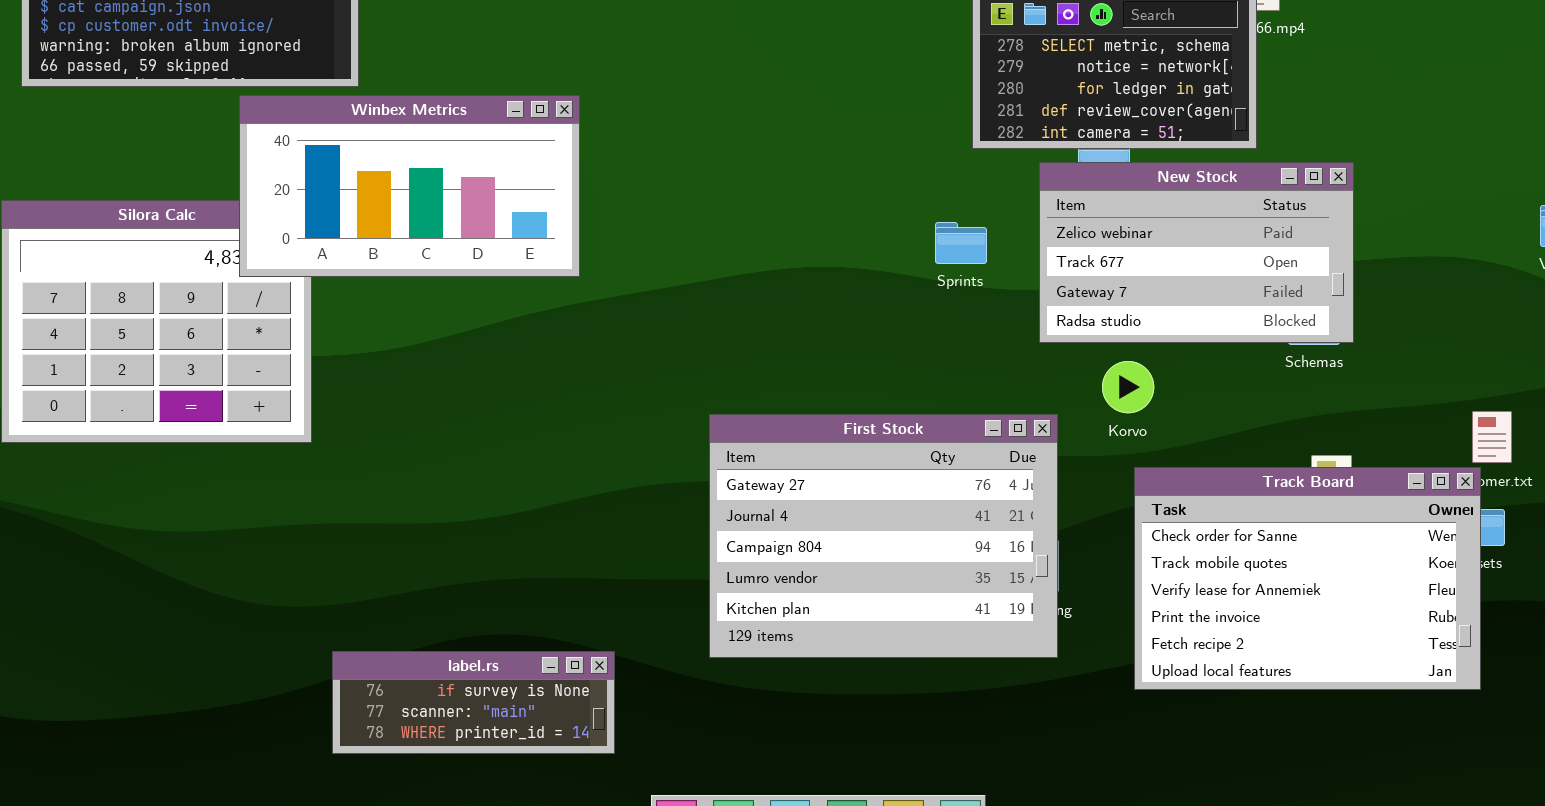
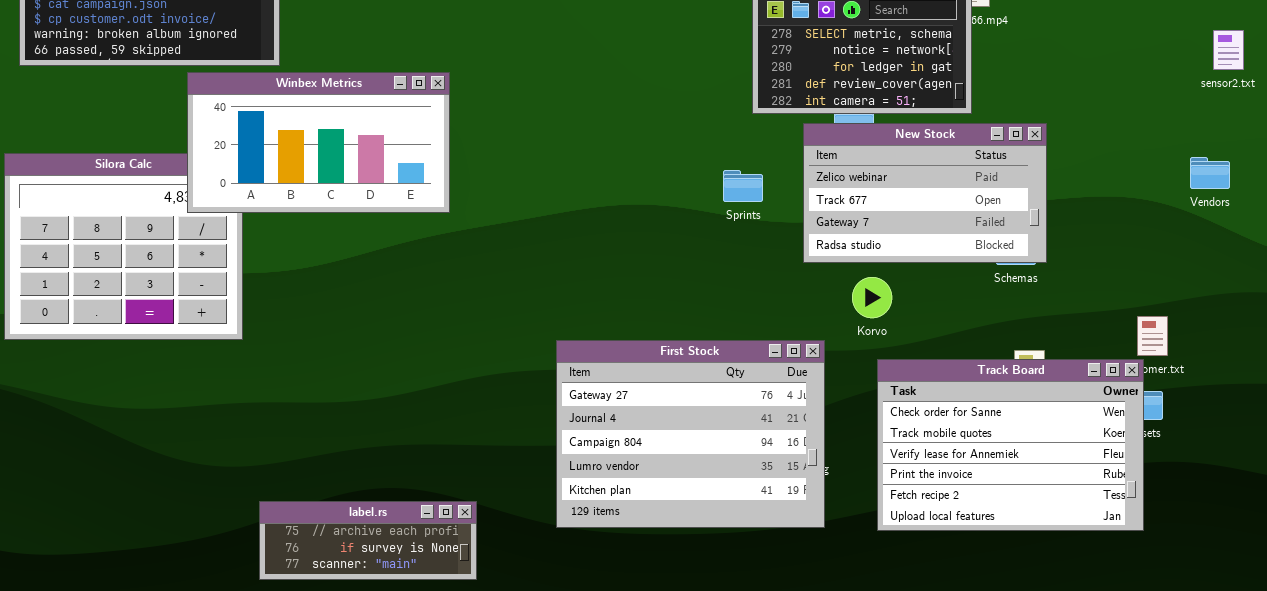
First Stock: [709,414,1058,658] -> [556,340,825,528], moved
label.rs: [332,651,615,754] -> [259,501,477,580], scrolled up 1 row

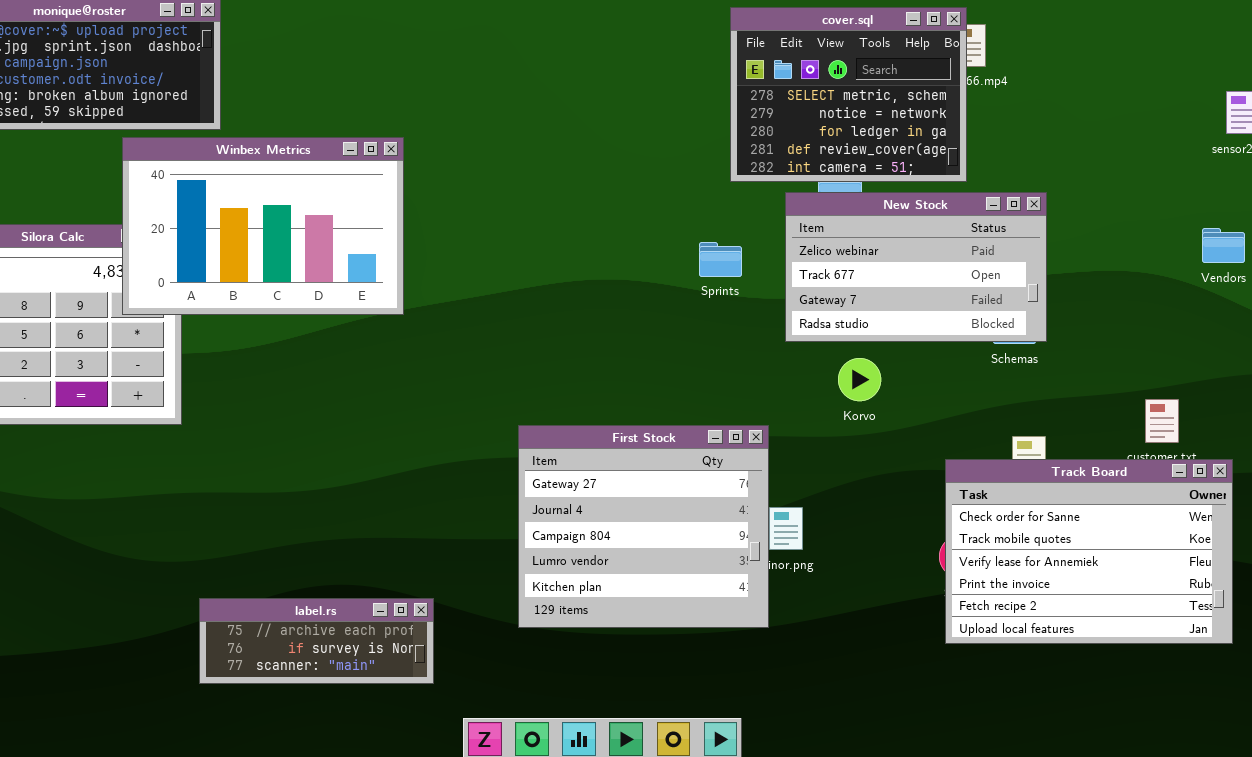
Winbex Metrics: [187,72,450,213] -> [122,137,404,315], resized
First Stock: [556,340,825,528] -> [518,425,769,628], resized
Track Board: [877,359,1144,531] -> [945,459,1233,644], moved

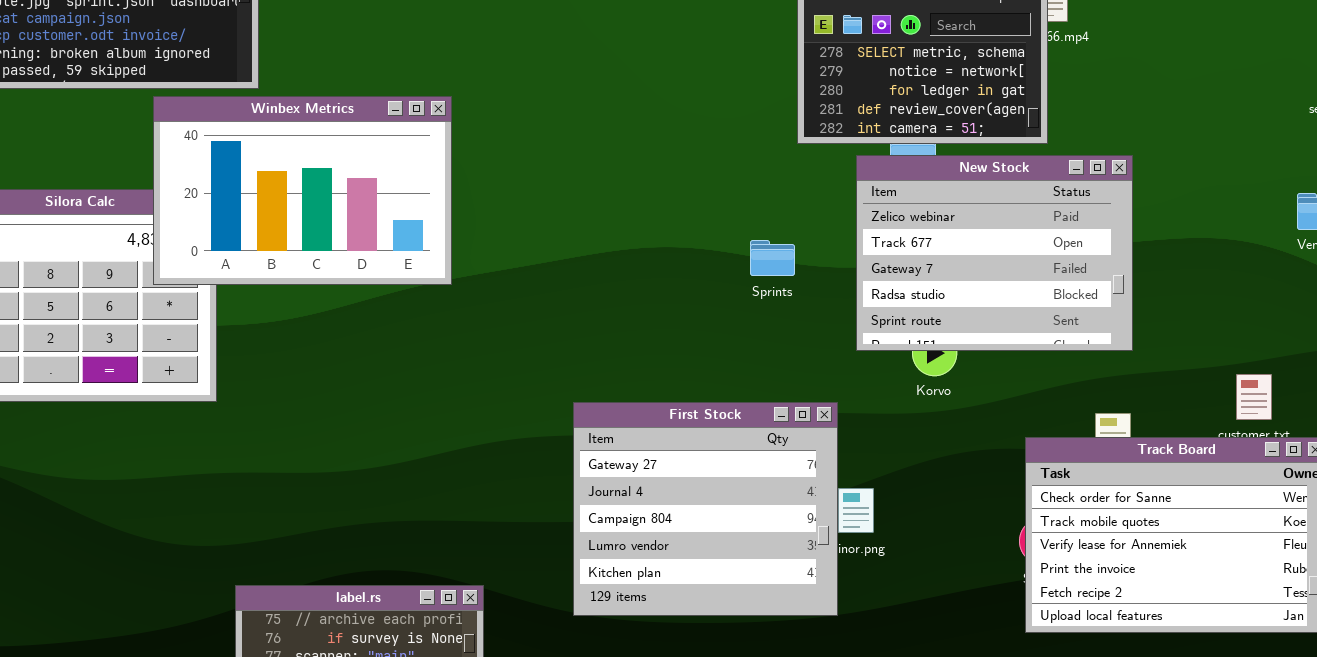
New Stock: [785,192,1047,342] -> [856,155,1133,351], resized
Sprints: [699,242,742,277] -> [750,240,795,276], moved

